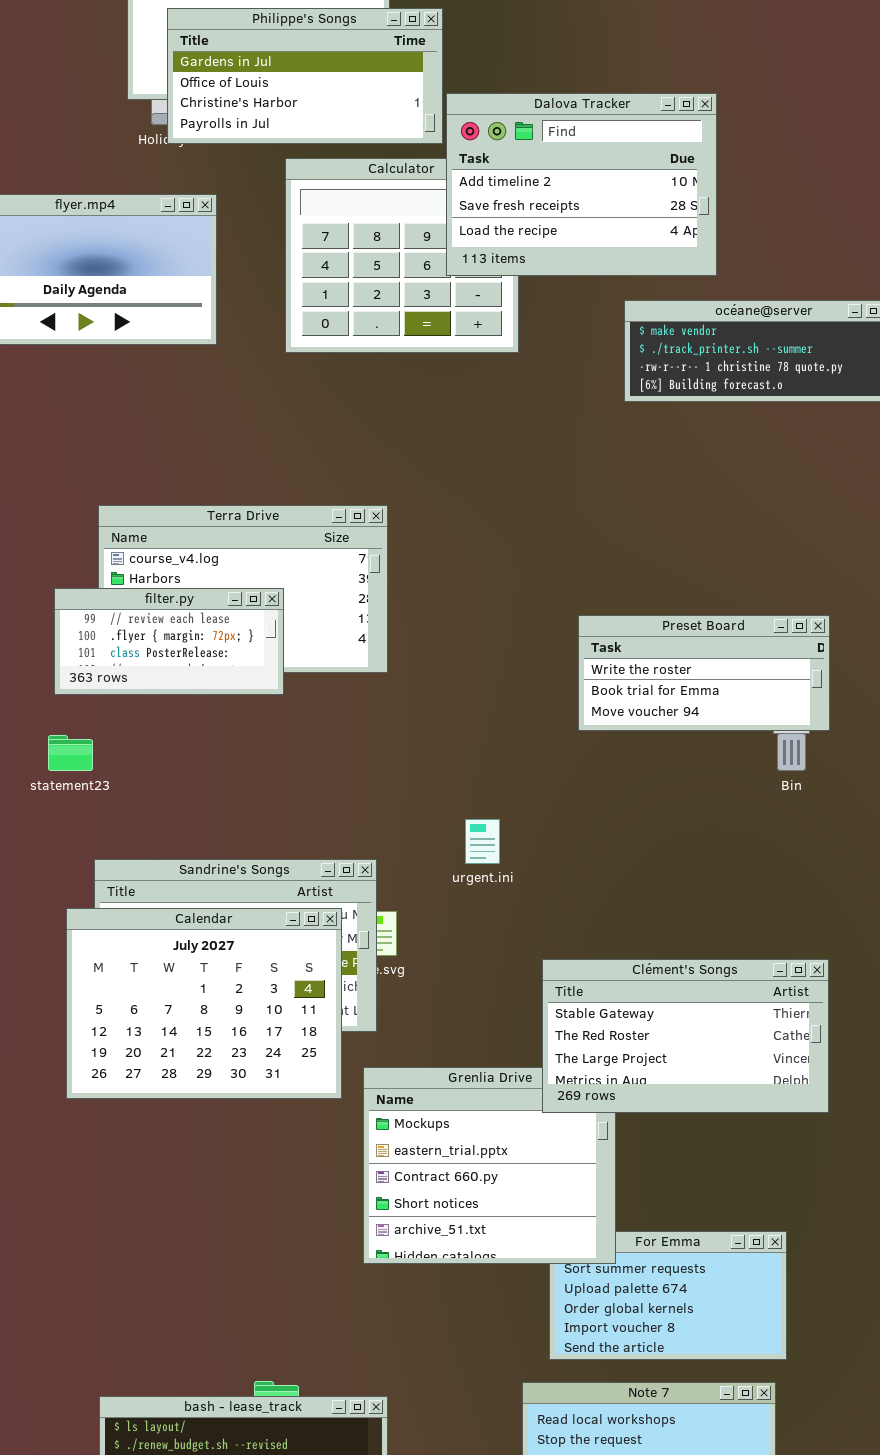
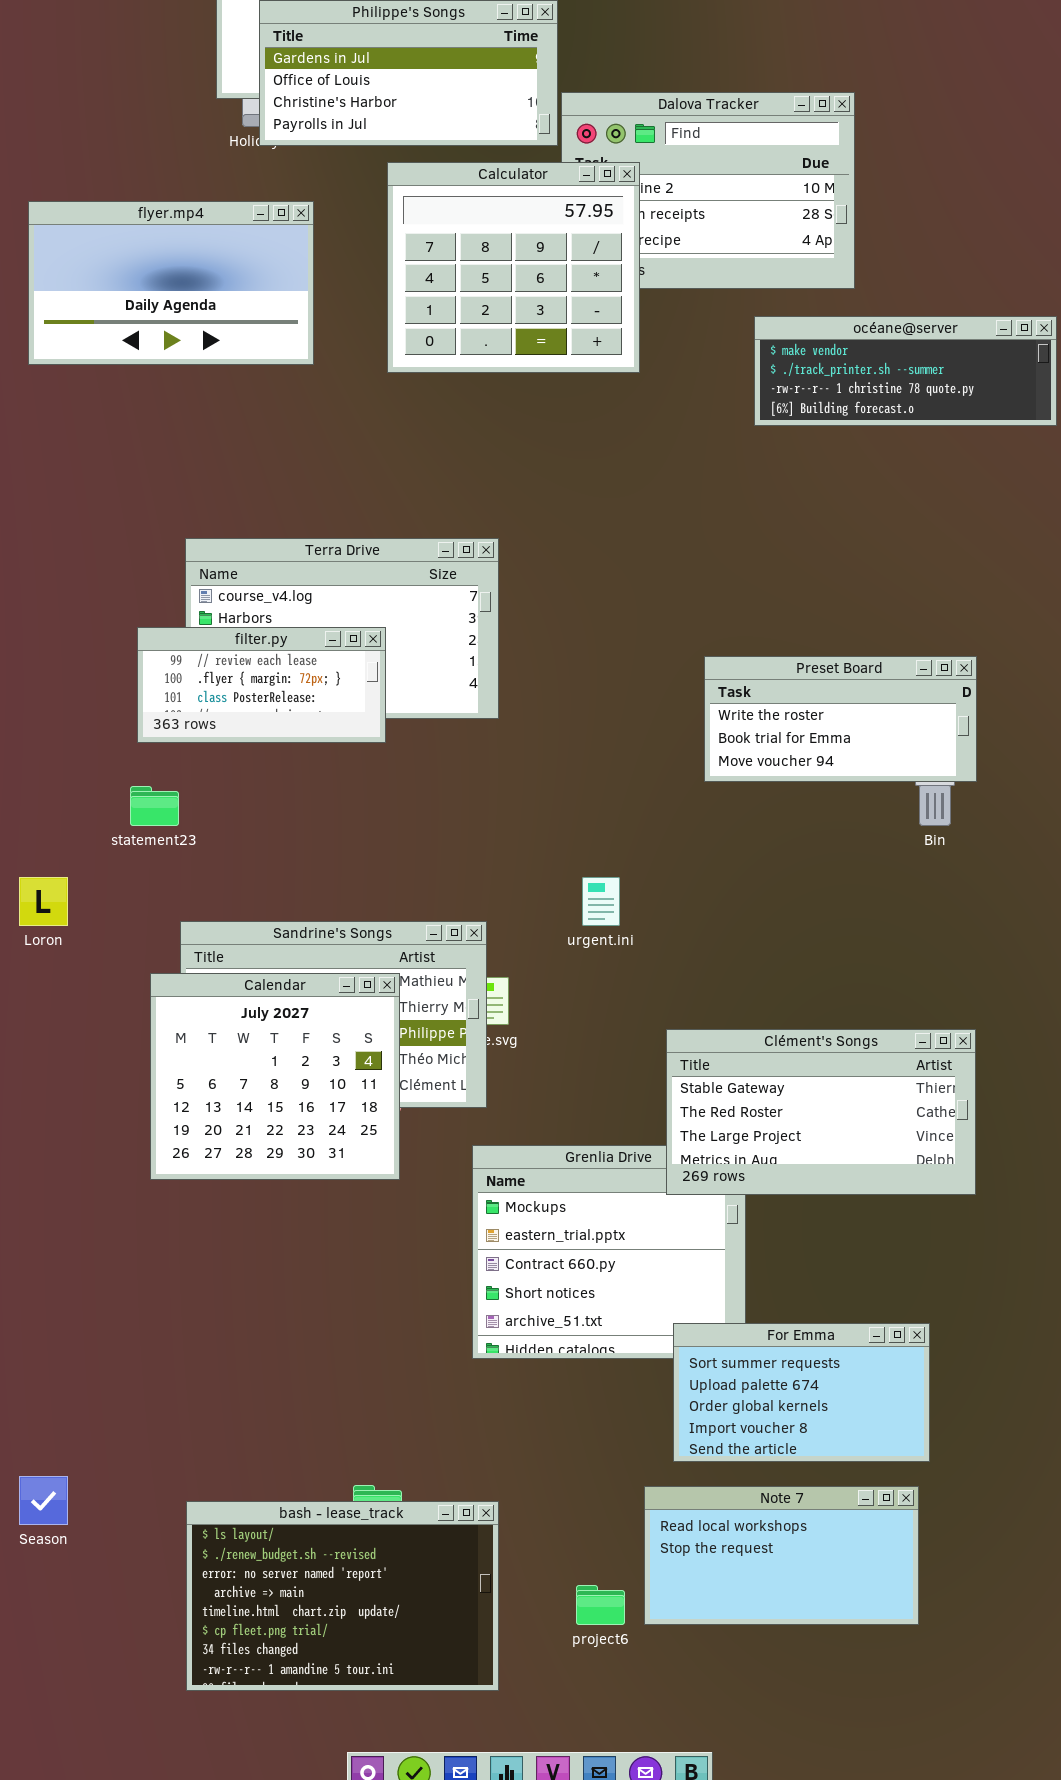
Calculator: [285,158,519,353] -> [387,162,640,373], raised
Calendar: [66,908,342,1099] -> [150,973,400,1180], resized
For Emma: [549,1231,787,1360] -> [673,1323,930,1462], raised

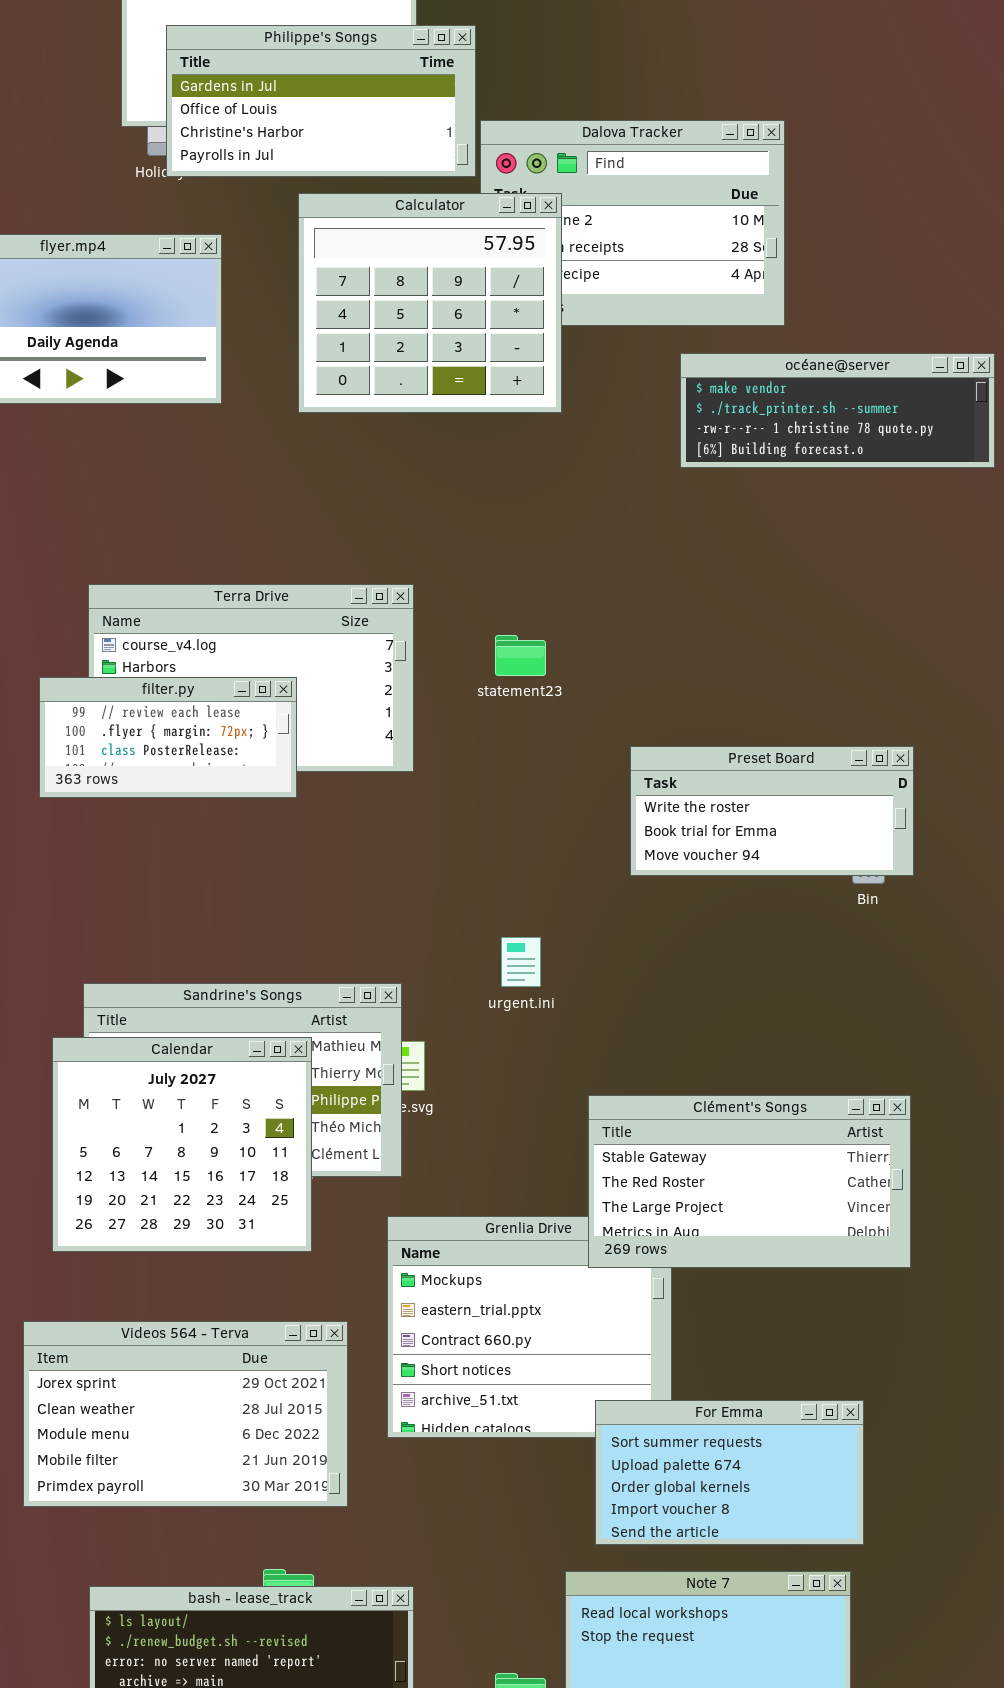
Preset Board: [704,656,977,782] -> [630,746,914,876], moved
statement23: [130,786,179,826] -> [495,635,546,676], moved
Videos 564 - Terva: none -> [23,1321,348,1507], opened

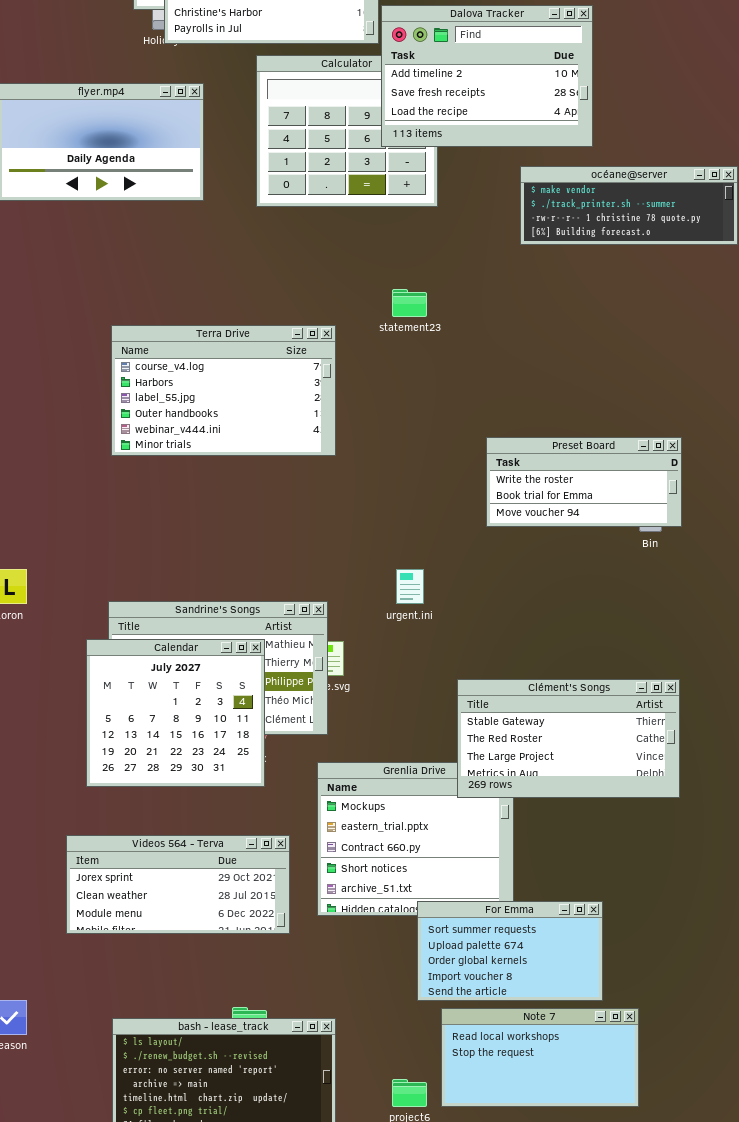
Dalova Tracker: [480,120,785,326] -> [381,5,593,147], raised
statement23: [495,635,546,676] -> [392,289,427,317], moved
filter.py: [39,677,297,798] -> none, closed
Videos 564 - Terva: [23,1321,348,1507] -> [66,835,290,934], resized
For Emma: [595,1400,864,1545] -> [417,901,603,1001], moved

